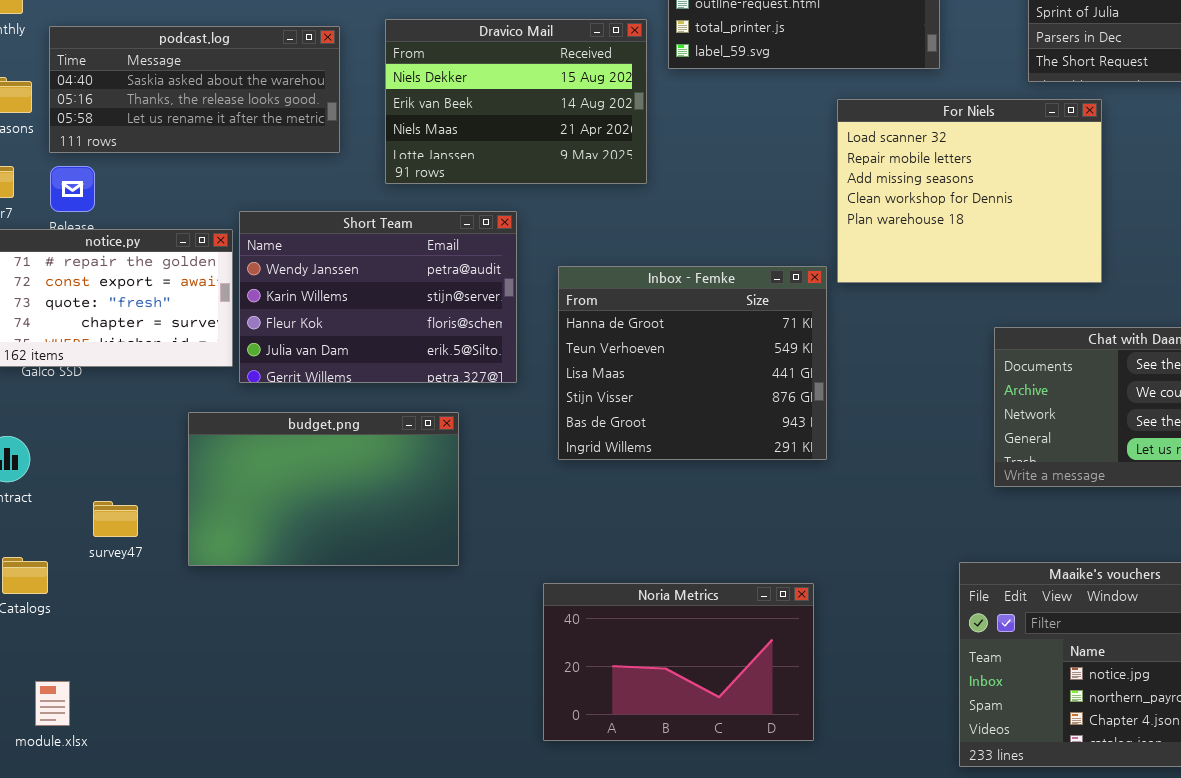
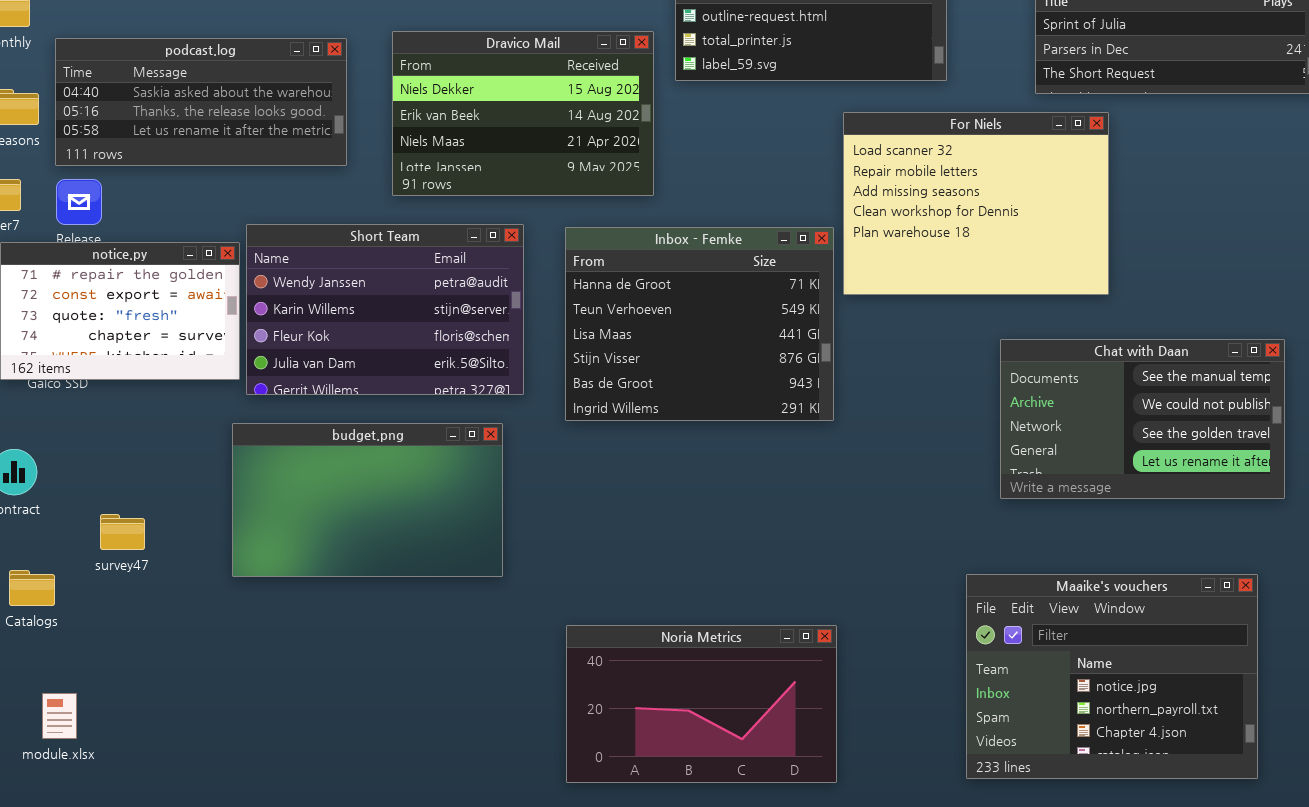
Inbox - Femke: [558,266,827,460] -> [565,227,834,421], moved
budget.png: [188,412,459,566] -> [232,423,503,577], moved
Noria Metrics: [543,583,814,741] -> [566,625,837,783], moved

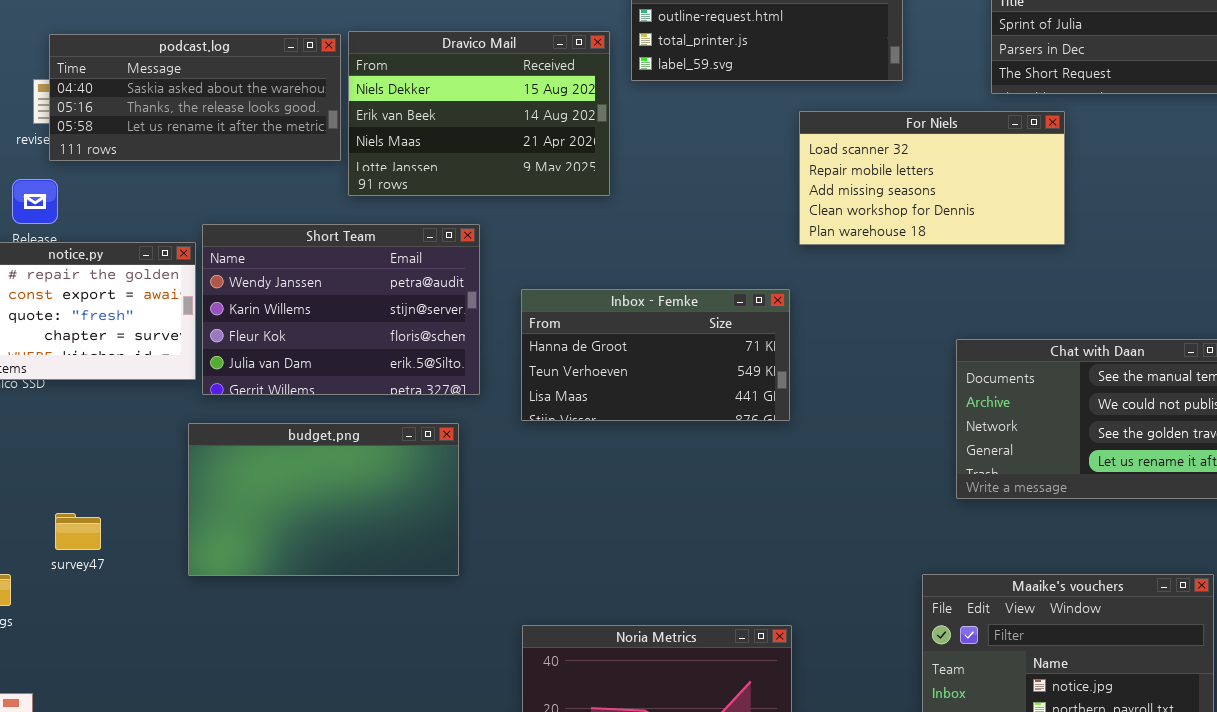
podcast.log: [55,38,347,166] -> [49,34,341,161], moved
For Niels: [843,112,1109,295] -> [799,111,1065,245], resized
Inbox - Femke: [565,227,834,421] -> [521,289,790,421], resized

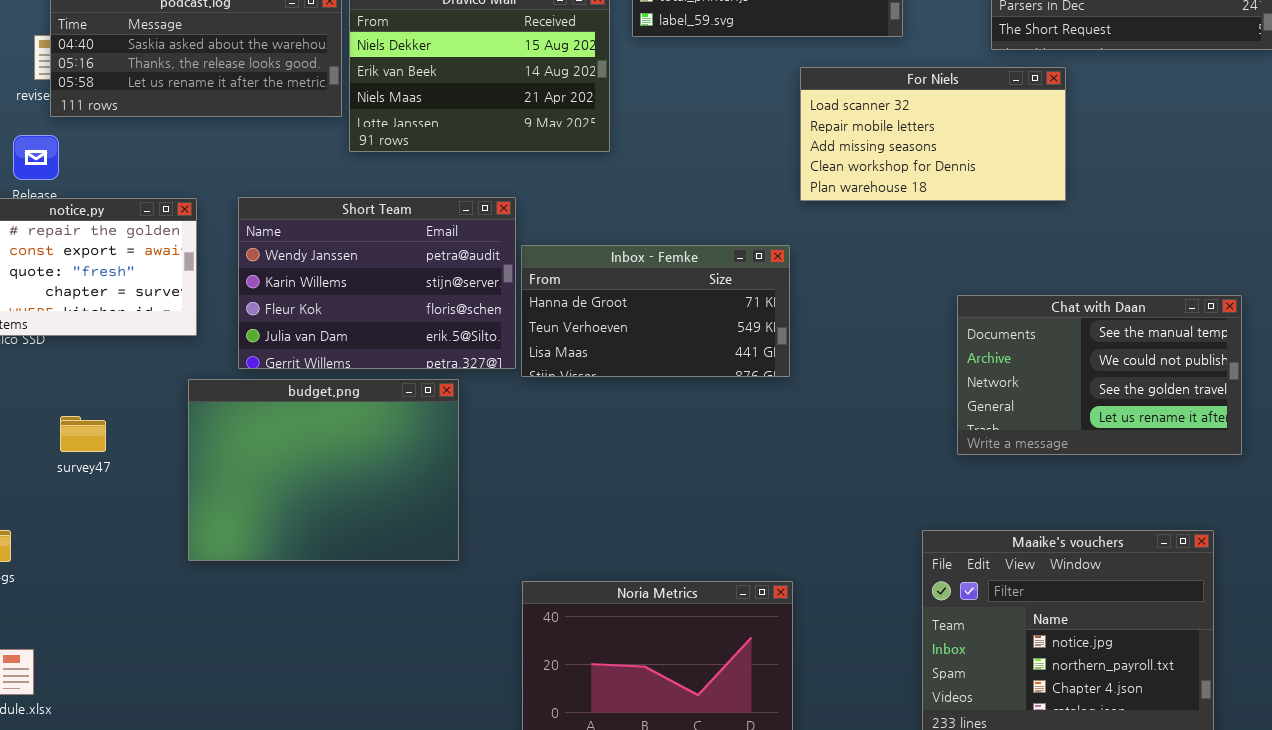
Short Team: [202,224,480,395] -> [238,197,516,369], moved
budget.png: [188,423,459,576] -> [188,379,459,561], resized
survey47: [55,513,101,550] -> [60,416,106,452], moved

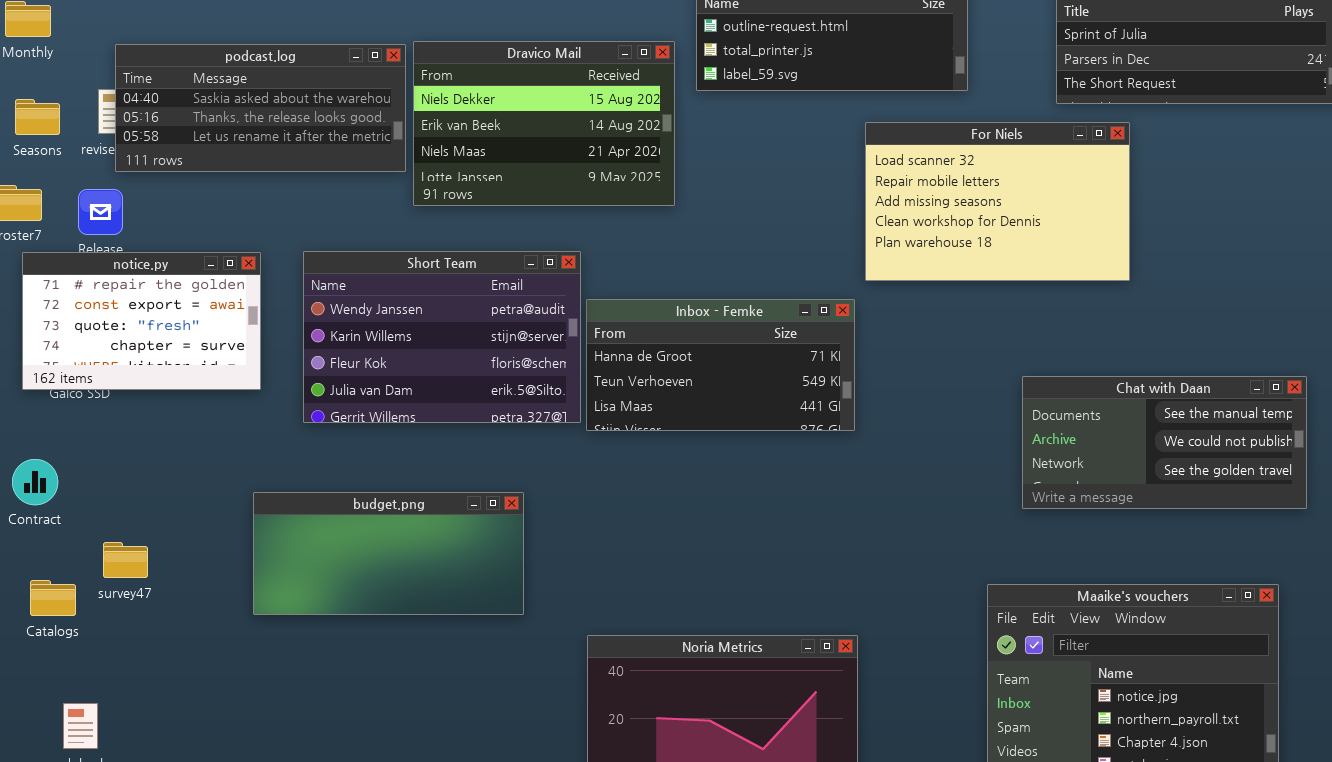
For Niels: [800,67,1066,201] -> [865,122,1130,281], resized
Chat with Daan: [957,295,1242,455] -> [1022,376,1307,509], resized
budget.png: [188,379,459,561] -> [253,492,524,615], resized
survey47: [60,416,106,452] -> [103,542,148,578], moved

